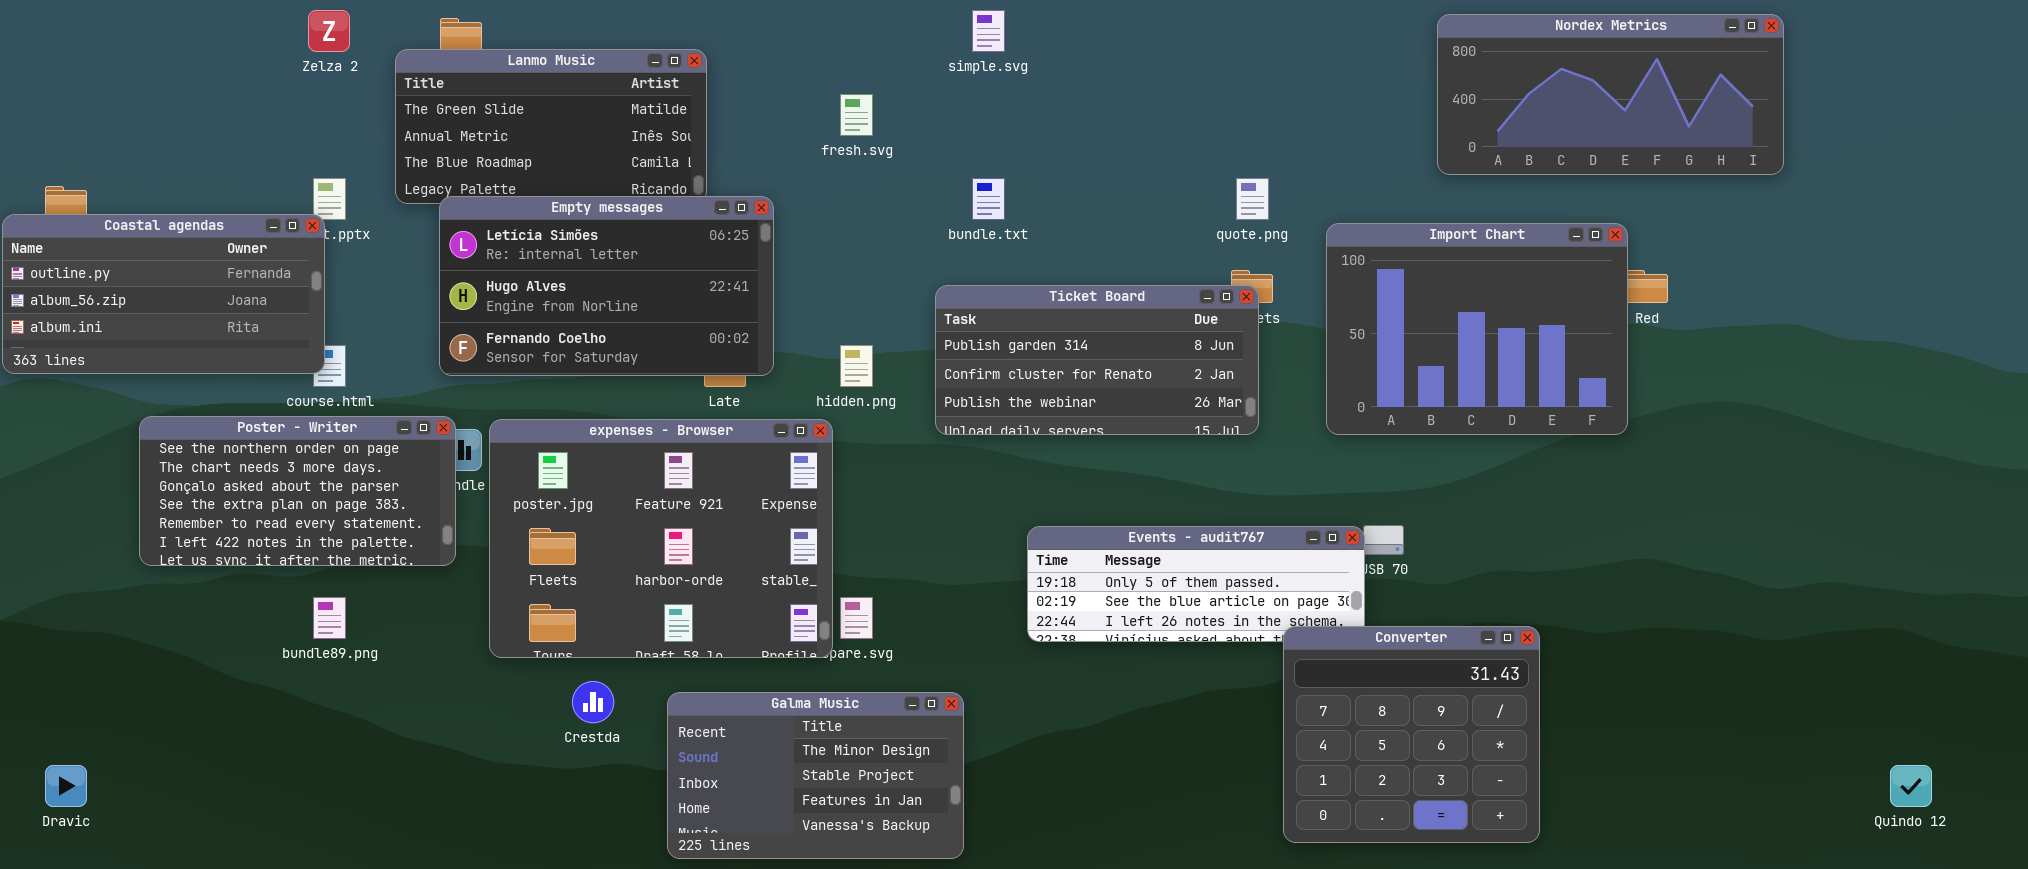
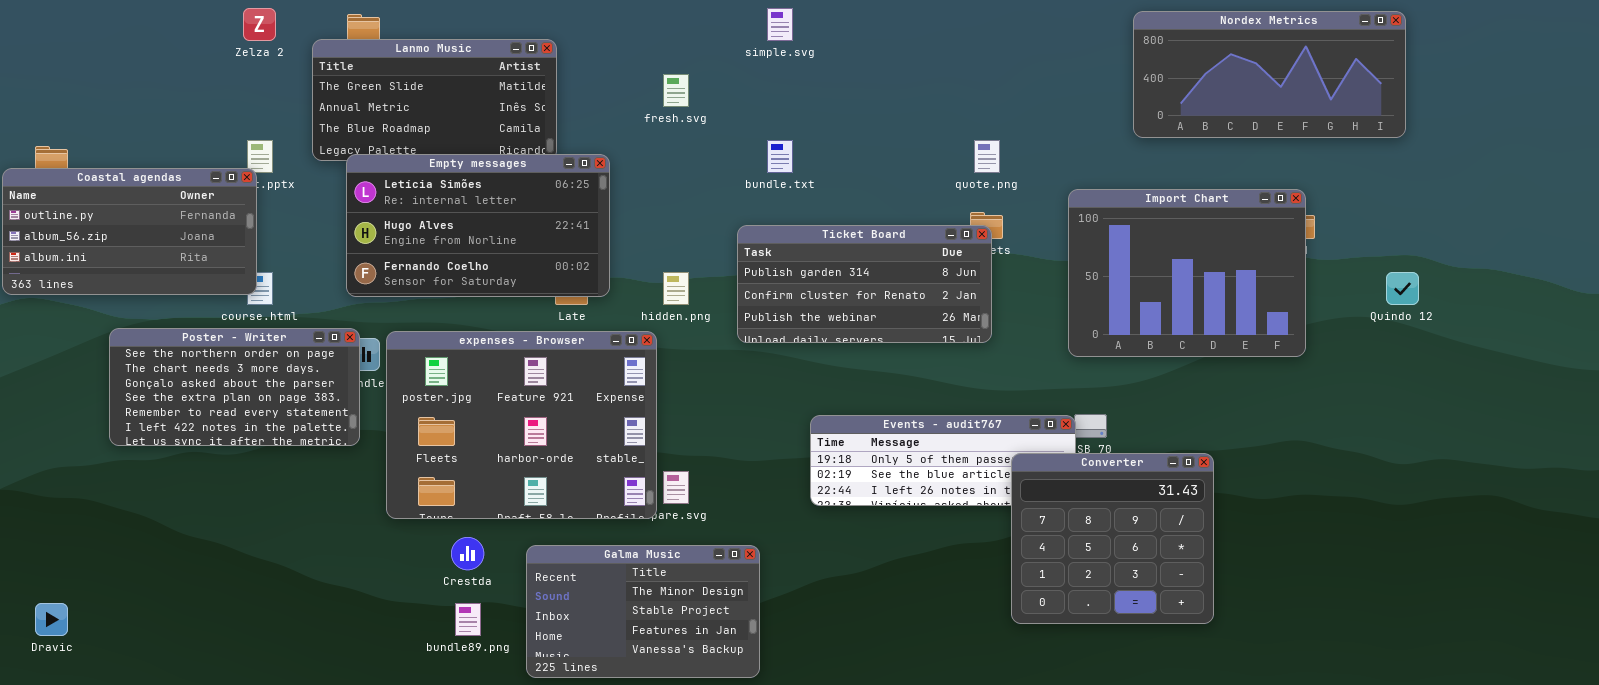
Import Chart: [1326,223,1628,435] -> [1068,189,1306,357], moved
bundle89.png: [313,597,346,639] -> [455,603,481,636], moved
Converter: [1283,626,1540,843] -> [1011,453,1214,624], moved
Quindo 12: [1890,765,1932,807] -> [1386,272,1419,305], moved

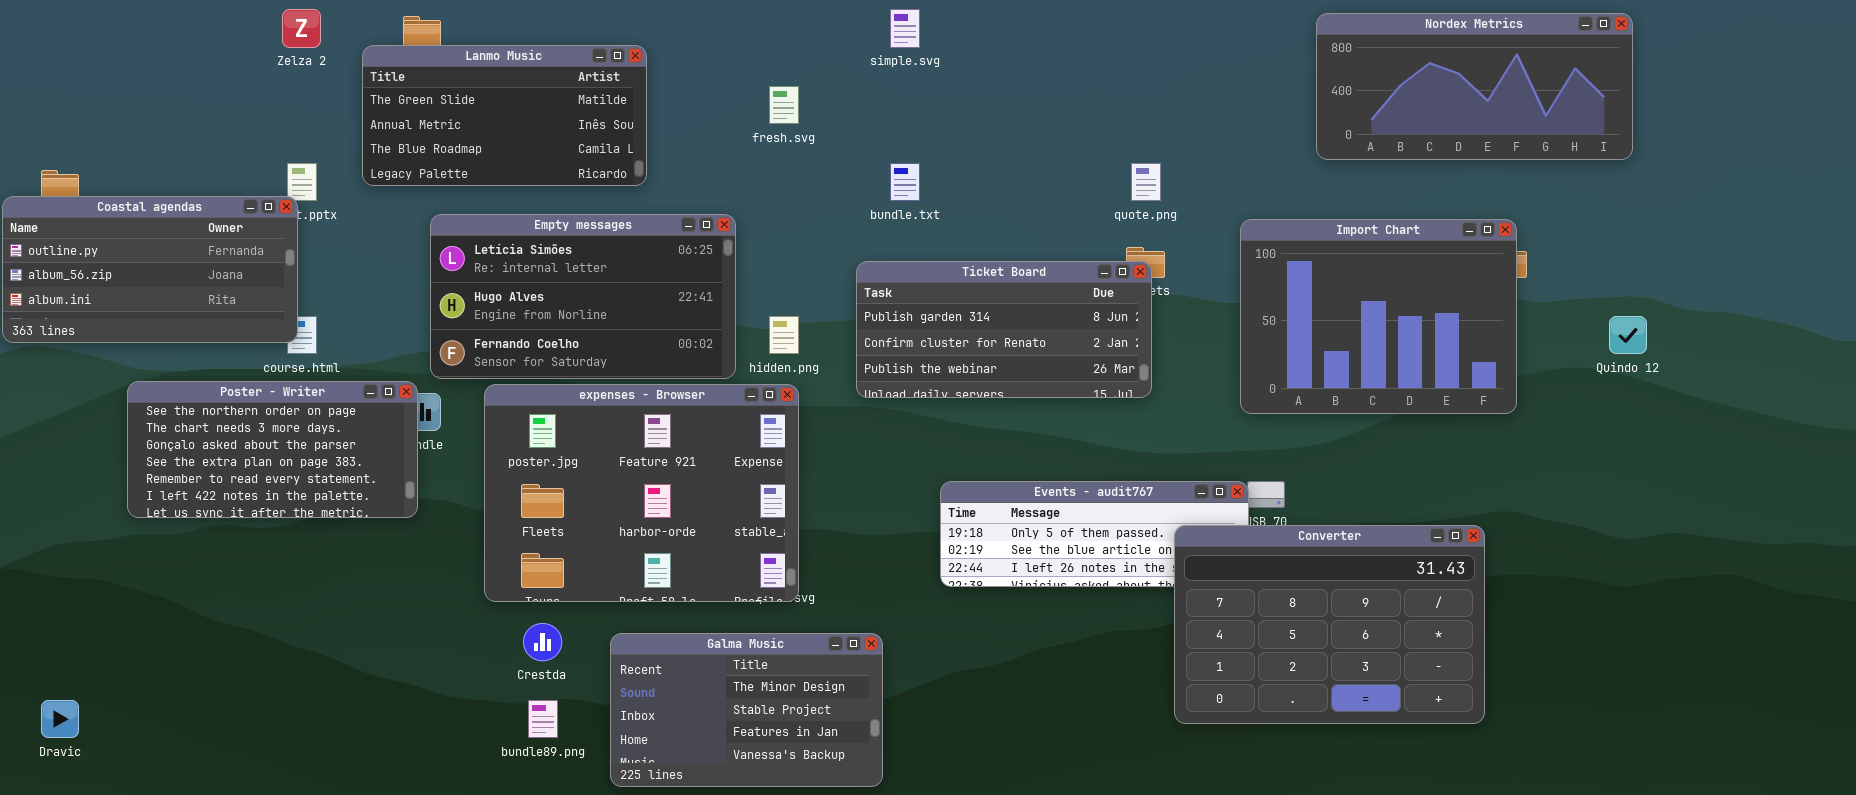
Empty messages: [346,154,610,297] -> [430,214,736,379], moved
expenses - Browser: [386,331,657,519] -> [484,384,799,602], moved
Converter: [1011,453,1214,624] -> [1174,525,1485,724], resized

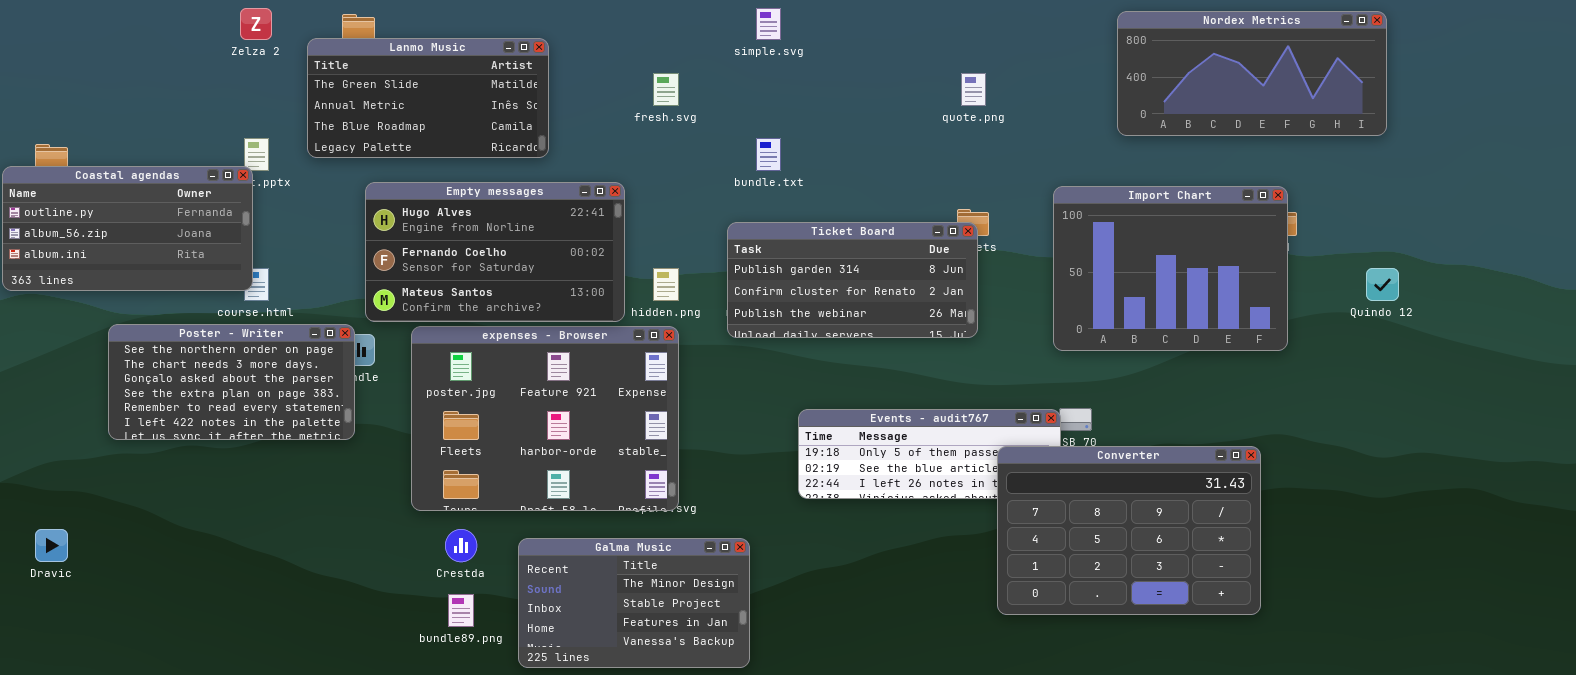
quote.png: [1131,163,1161,201] -> [961,73,986,106], moved
Empty messages: [430,214,736,379] -> [365,182,625,322], scrolled down 1 row
Dravic: [41,700,79,738] -> [35,529,68,562], moved

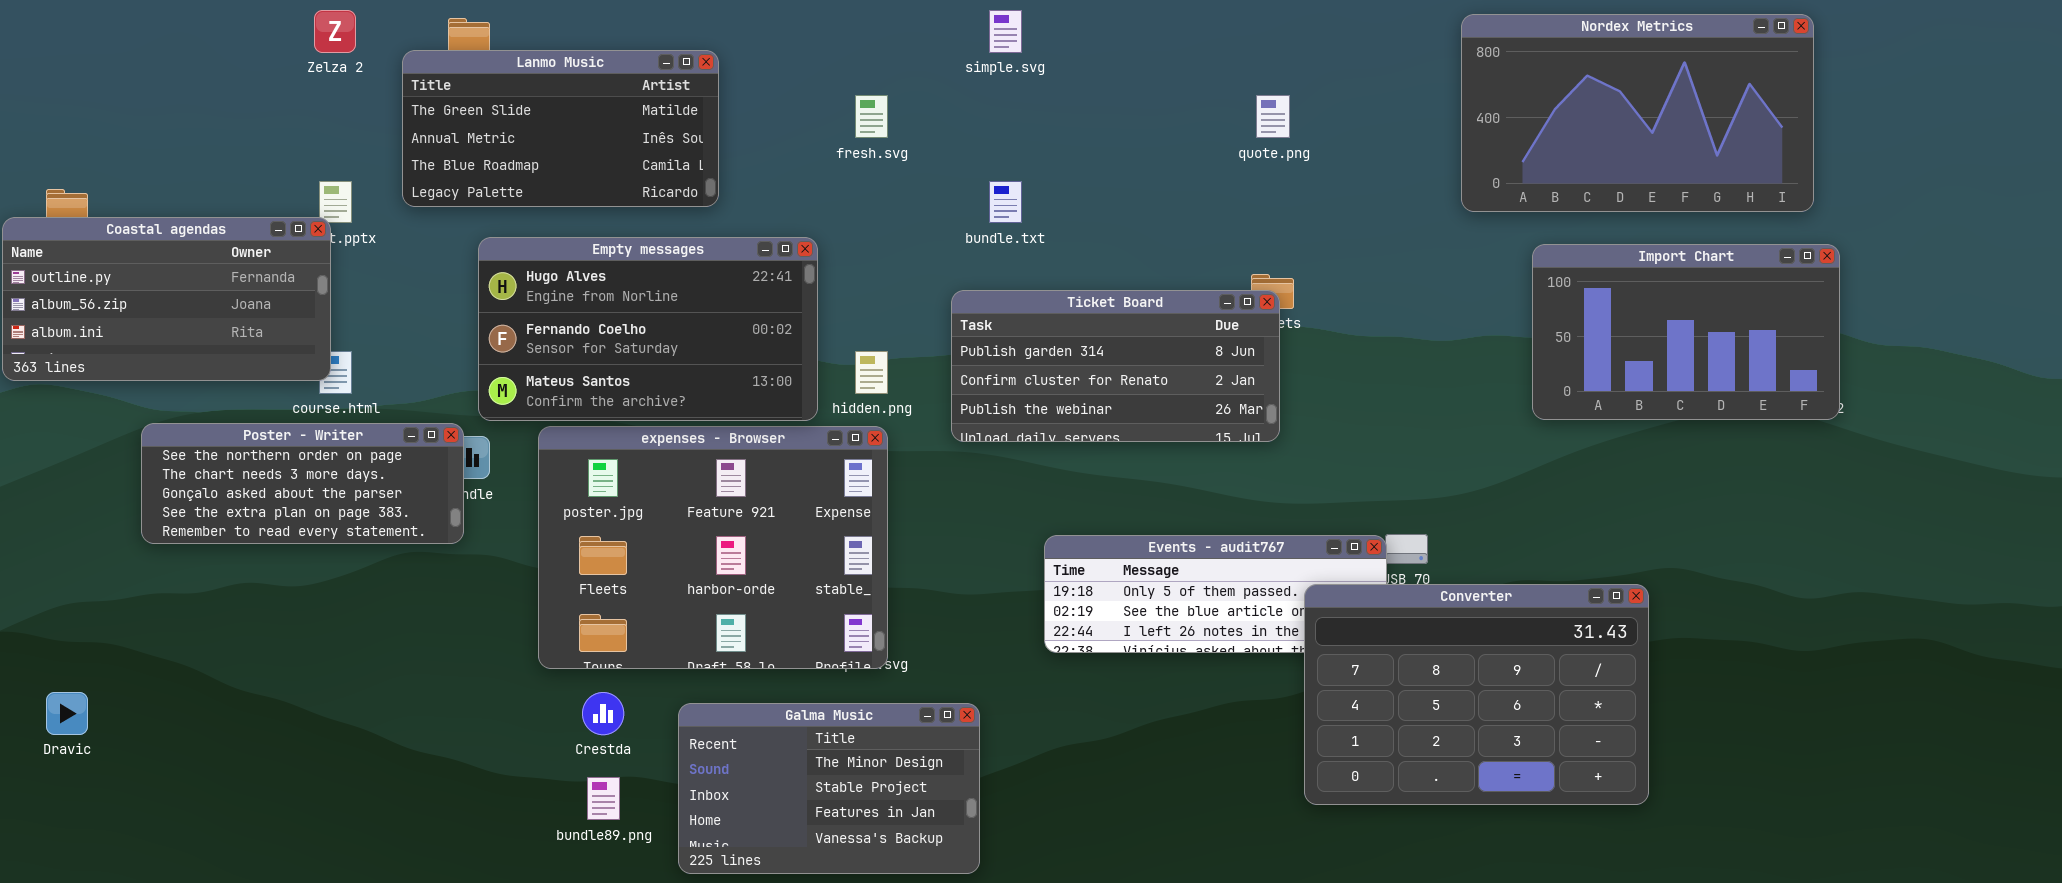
Nordex Metrics: [1117,11,1387,136] -> [1461,14,1814,212], resized
Import Chart: [1053,186,1288,351] -> [1532,244,1840,420], moved, resized
Poster - Writer: [108,324,355,440] -> [141,423,464,544], resized

